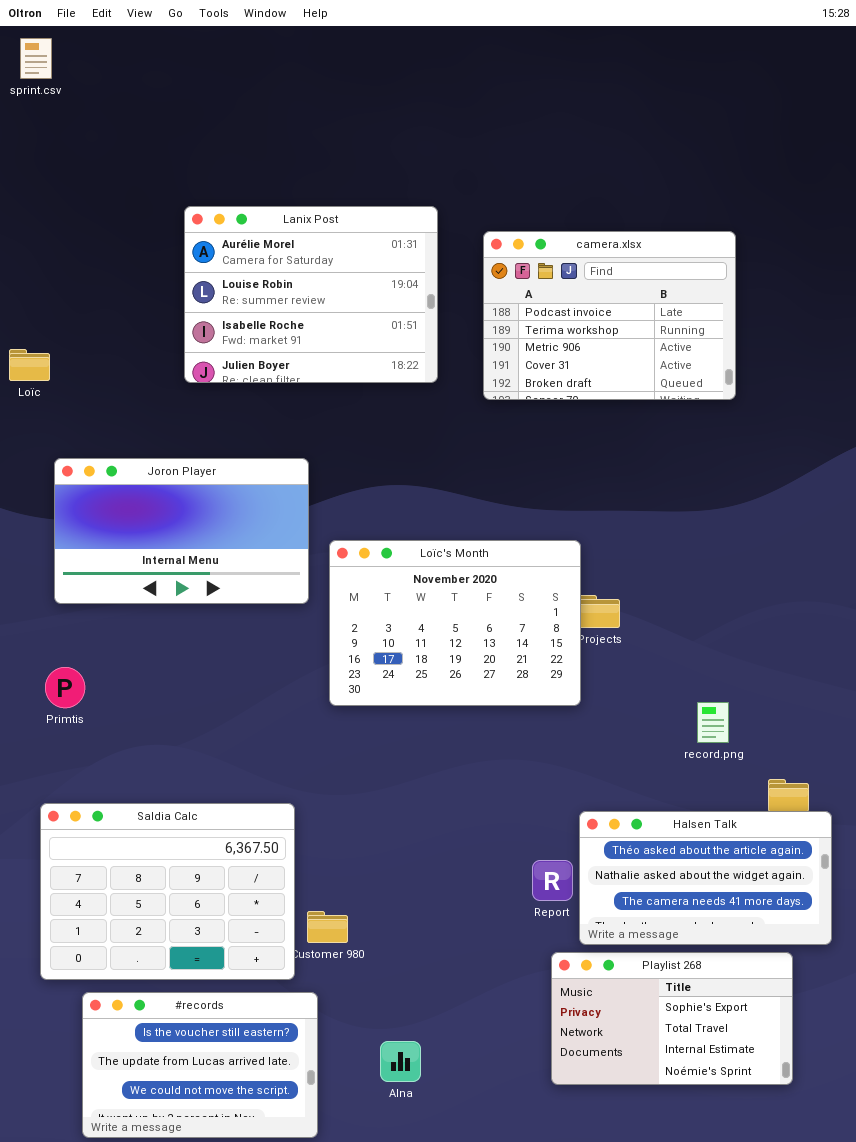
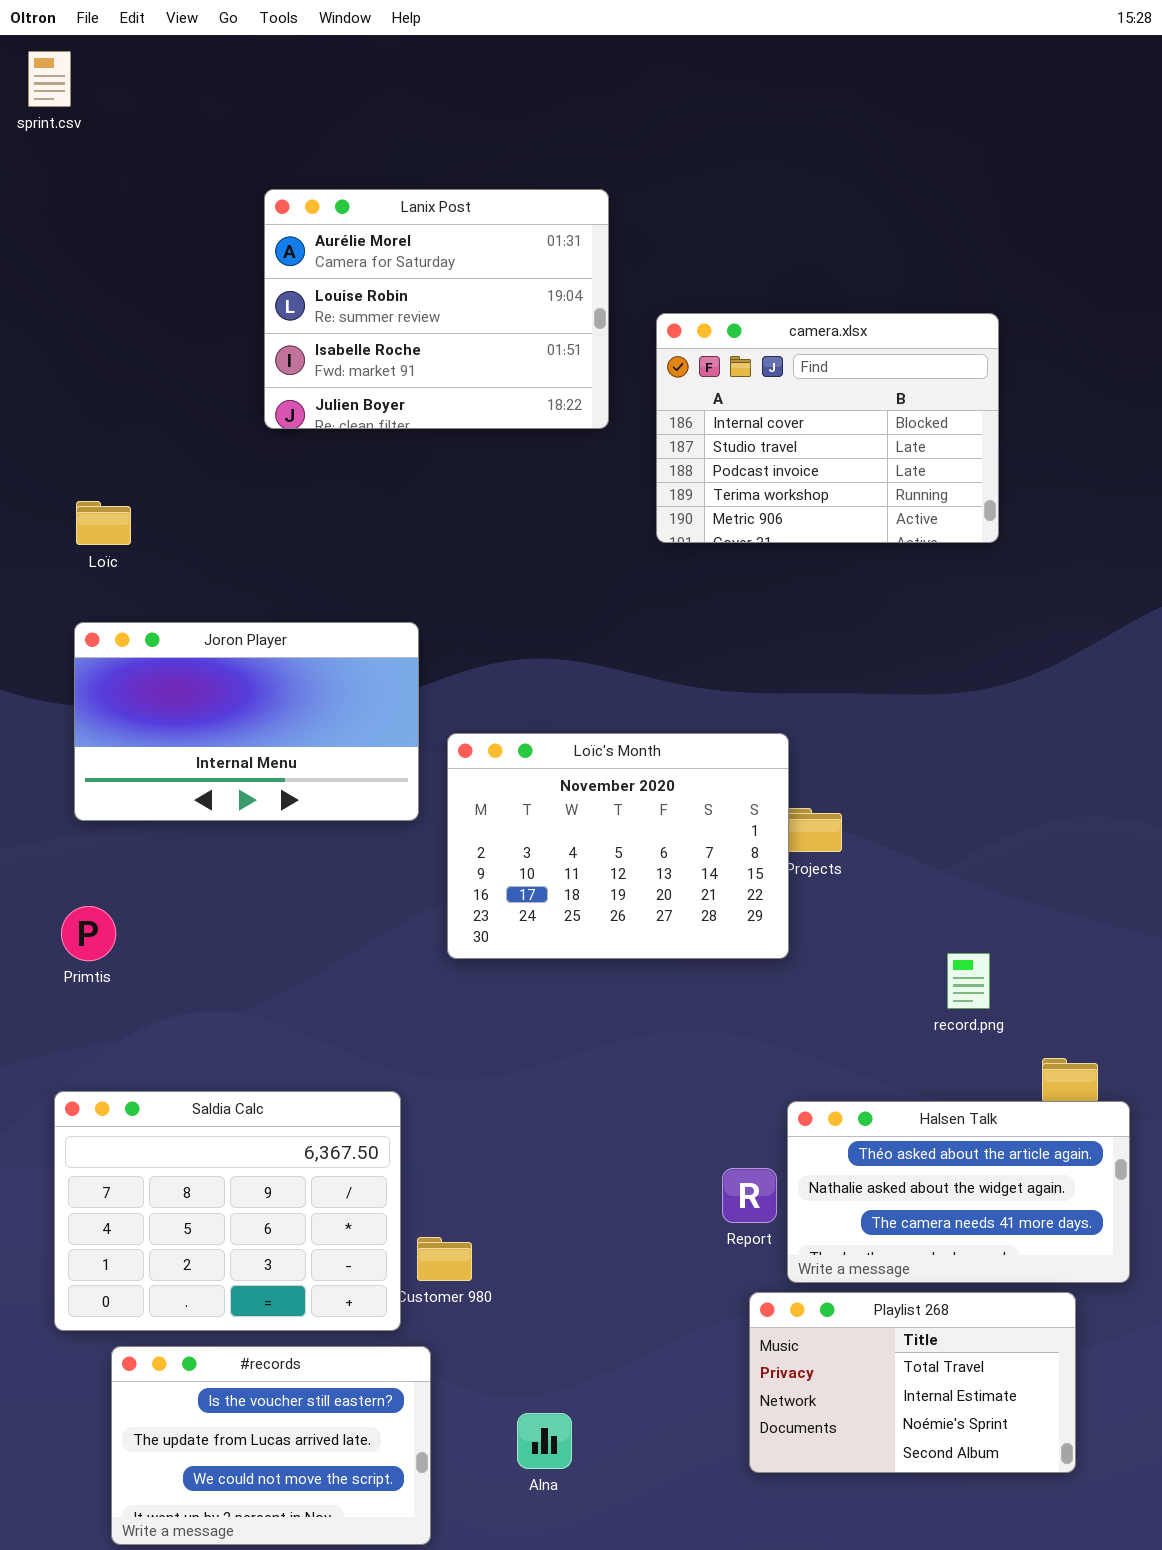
Lanix Post: [184,206,438,383] -> [264,189,609,429], moved
camera.xlsx: [483,231,736,400] -> [656,313,999,543], scrolled up 2 rows
Loïc: [9,349,50,381] -> [76,501,131,545], moved
Playlist 268: [551,952,793,1085] -> [749,1292,1076,1473], scrolled down 1 row

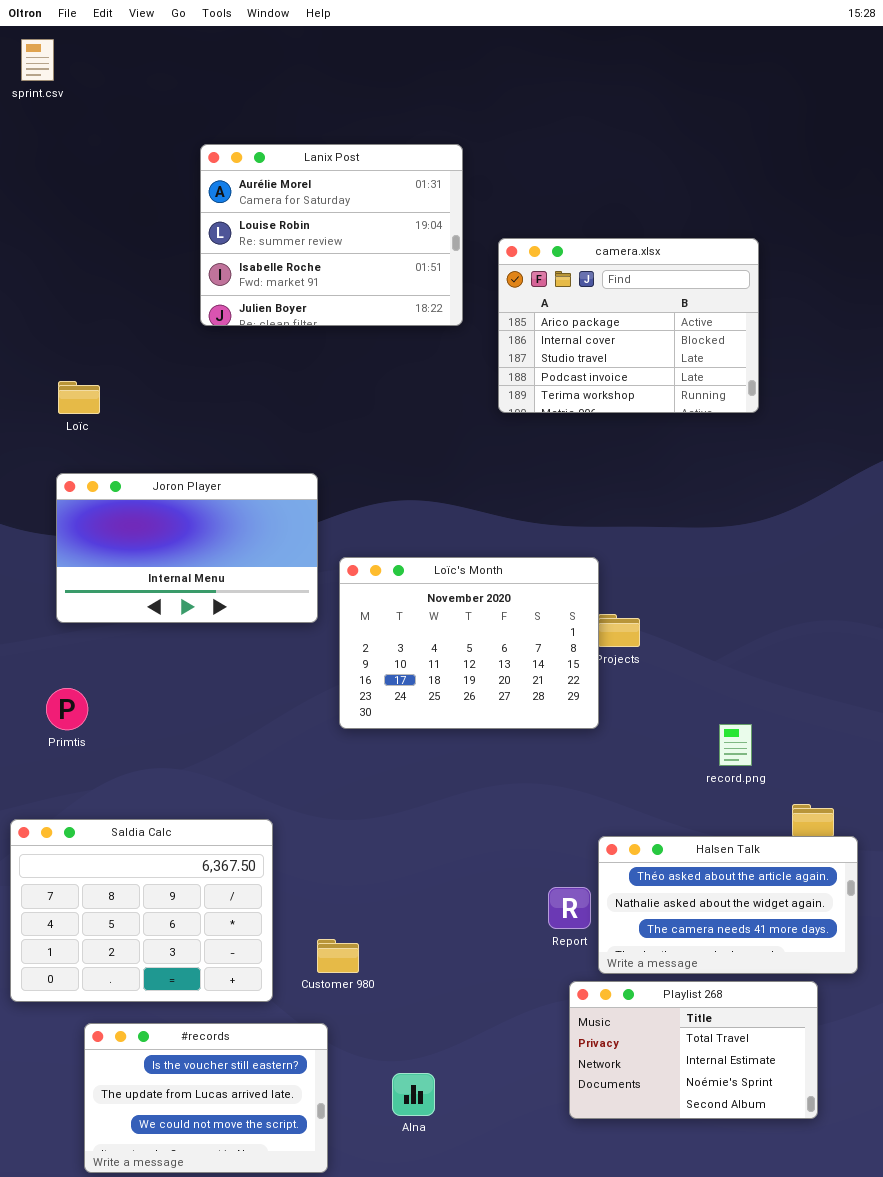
camera.xlsx: [656,313,999,543] -> [498,238,759,413], scrolled up 1 row
Saldia Calc: [54,1091,401,1331] -> [10,819,273,1002], moved

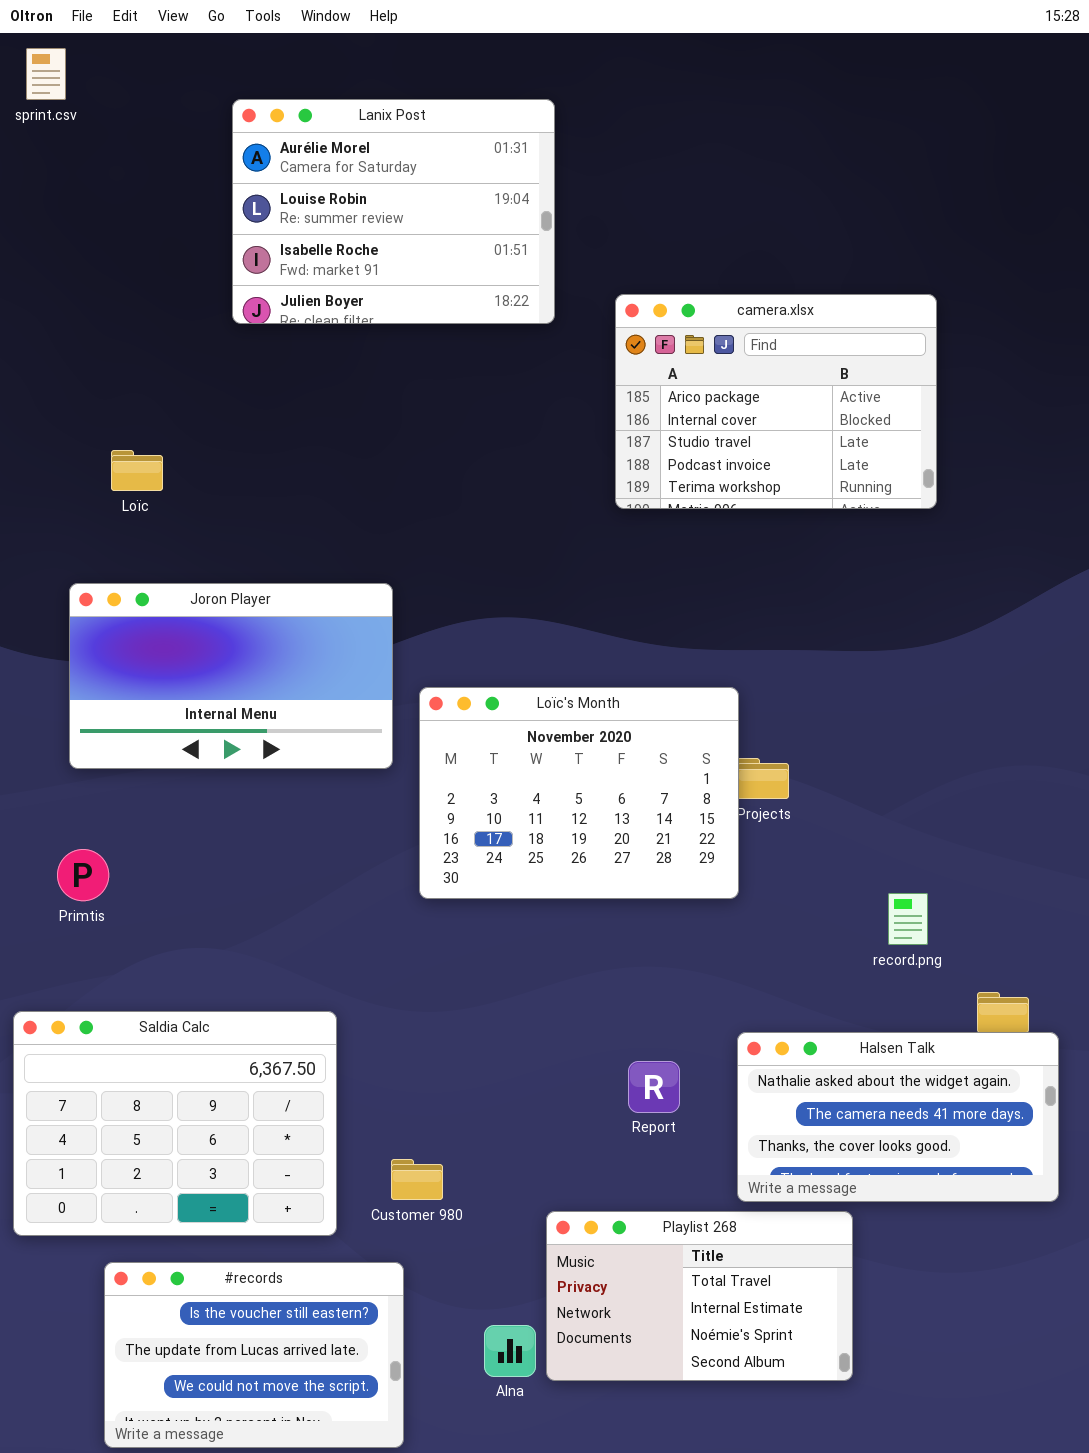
Lanix Post: [200,144,463,326] -> [232,99,555,324], moved
Loïc: [58,381,100,414] -> [111,450,163,491], moved
Halsen Talk: [598,836,858,974] -> [737,1032,1059,1202], scrolled down 1 row
Report: [548,887,591,929] -> [628,1061,680,1113], moved
Playlist 268: [569,981,818,1119] -> [546,1211,853,1381], moved

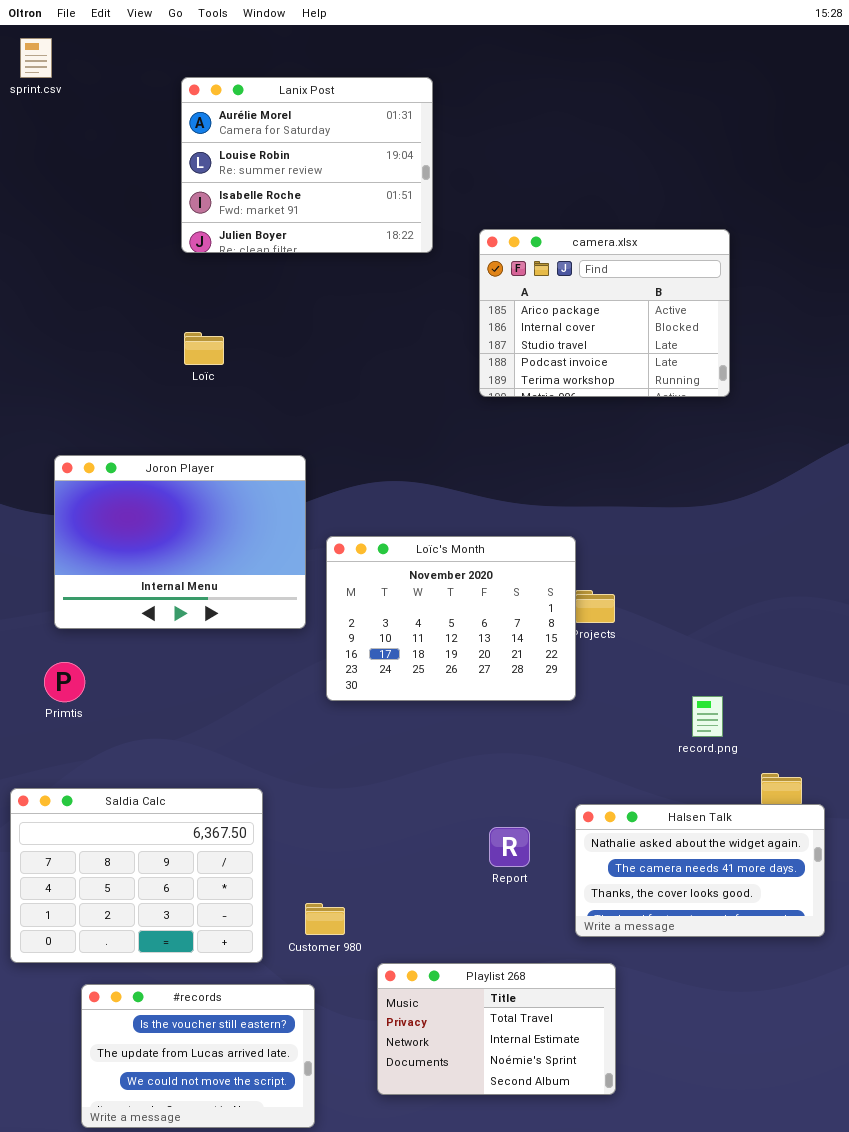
Loïc: [111,450,163,491] -> [184,332,224,365], moved
Joron Player: [69,583,393,769] -> [54,455,306,629], resized
Playlist 268: [546,1211,853,1381] -> [377,963,616,1095], moved

